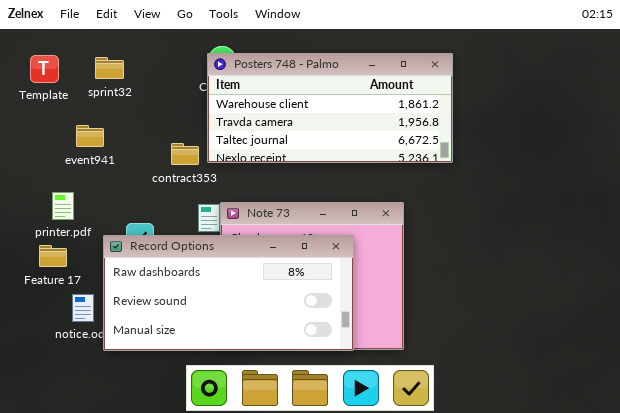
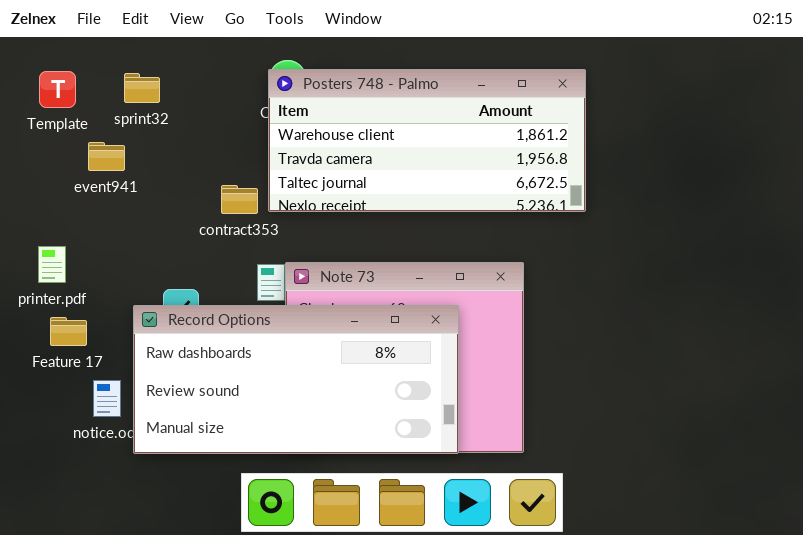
event941: [76,125,104,147] -> [88,142,125,171], moved
printer.pdf: [52,192,74,220] -> [38,246,66,283], moved

